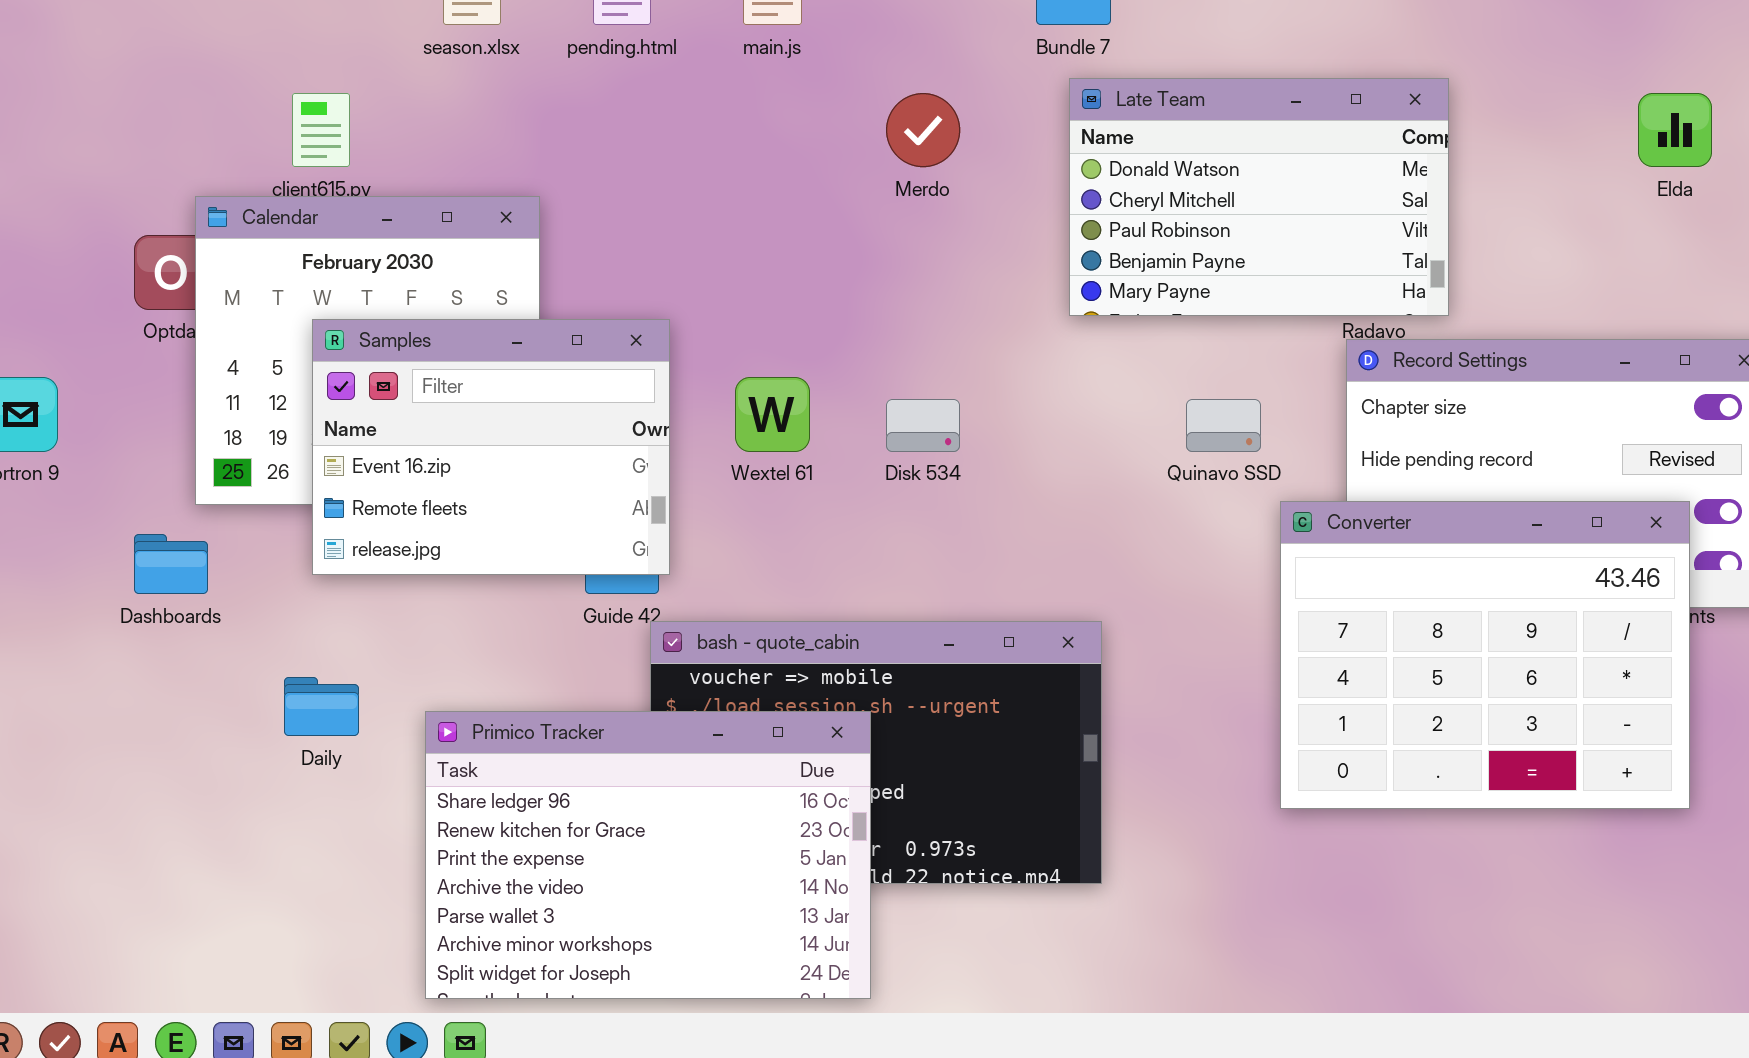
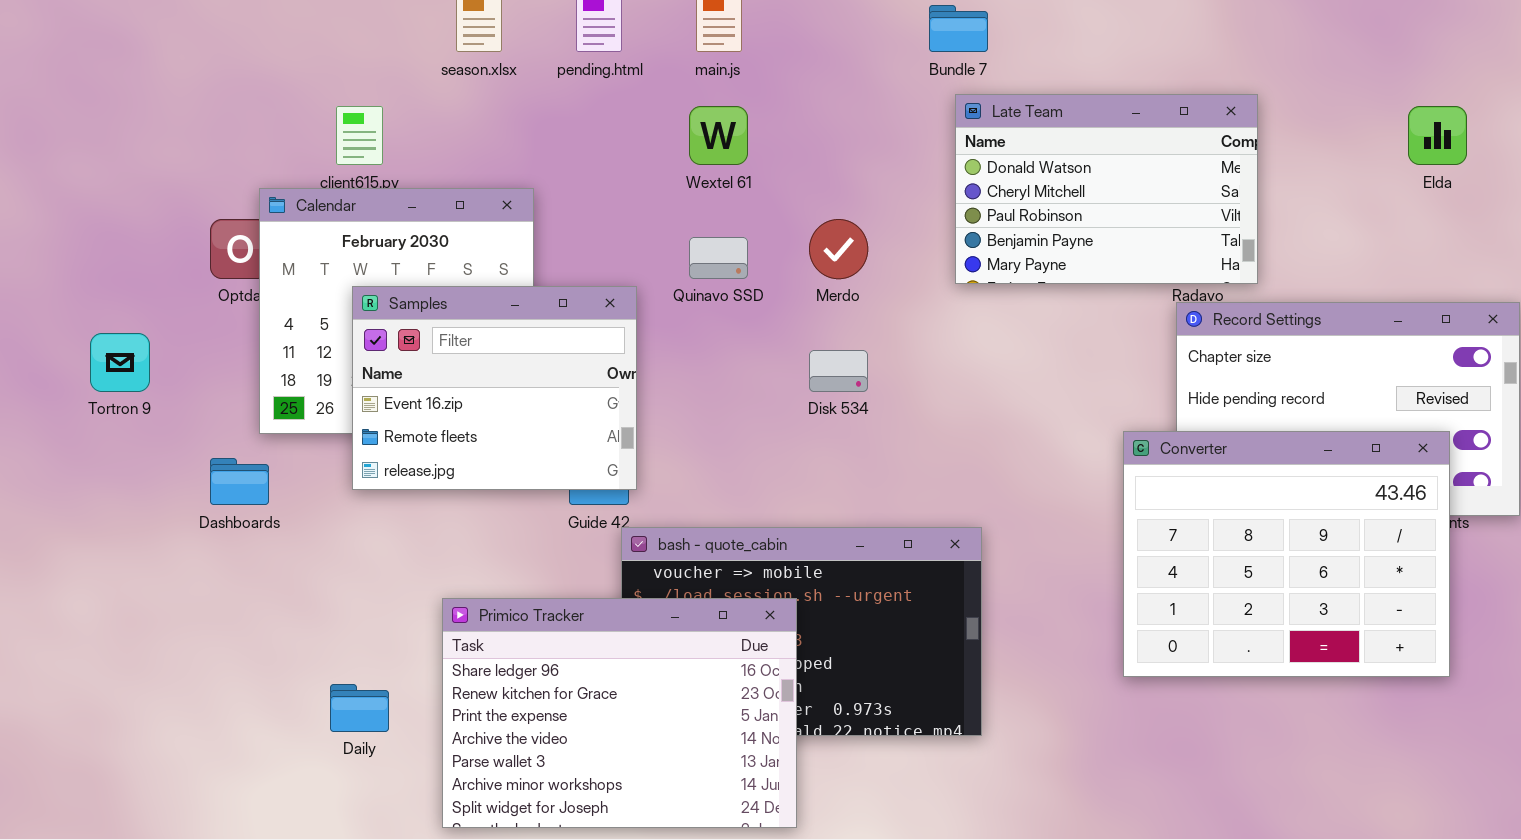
Merdo: [886,93,960,167] -> [809,219,868,279], moved
Wextel 61: [735,377,810,452] -> [689,106,748,165], moved
Quinavo SSD: [1186,399,1261,452] -> [689,237,748,279], moved
Daily: [284,677,359,736] -> [330,684,389,732], moved

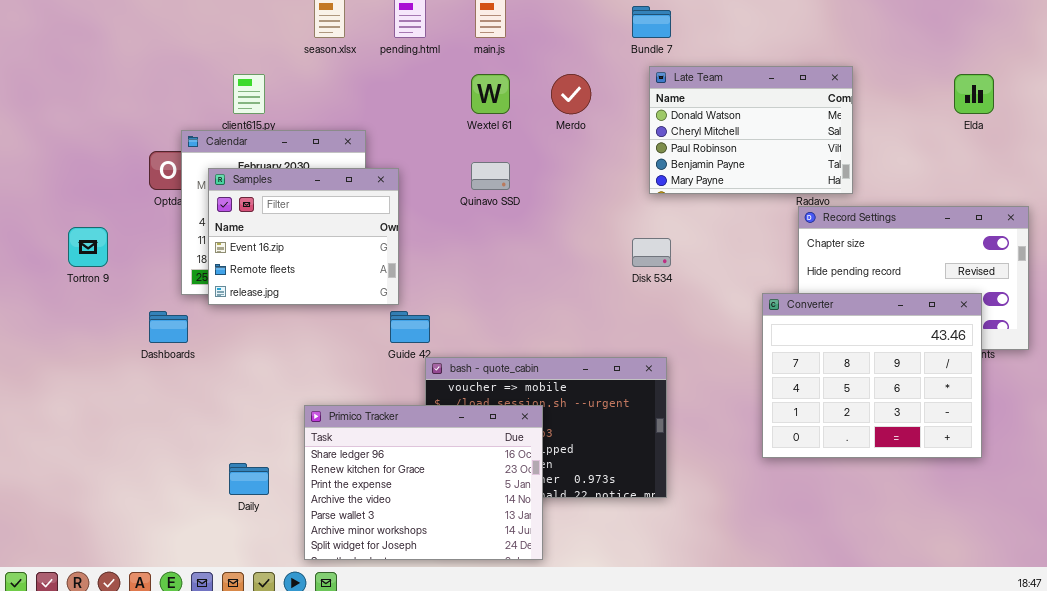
Merdo: [809,219,868,279] -> [551,74,591,114], moved
Samples: [352,286,637,490] -> [208,168,399,305], moved
Disk 534: [809,350,868,392] -> [632,238,671,267], moved

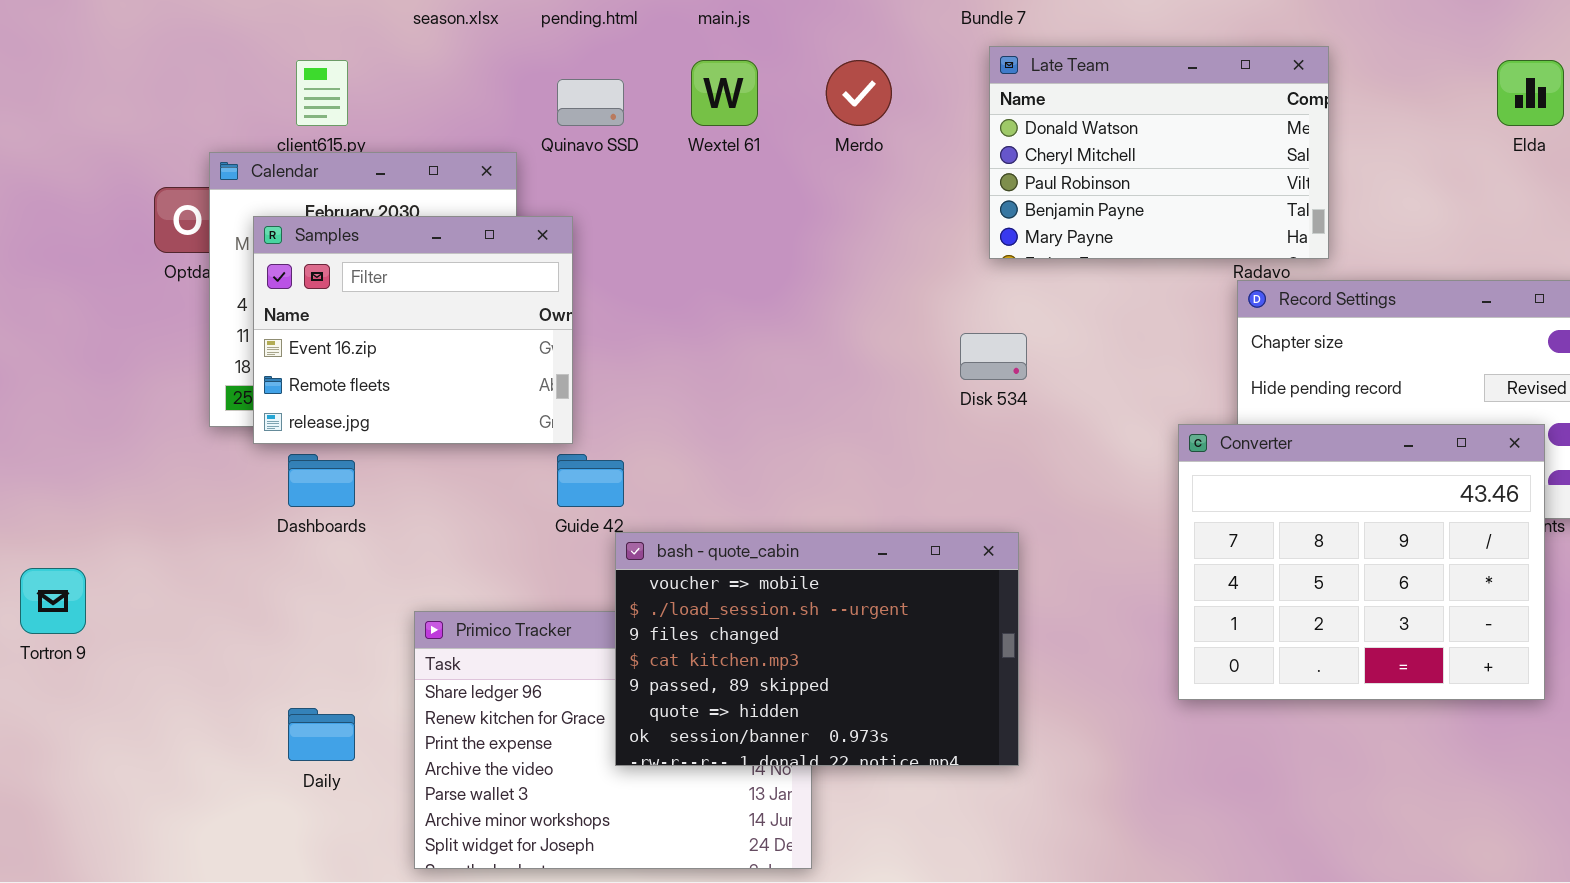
Quinavo SSD: [471,162,510,190] -> [557,79,624,126], moved
Tortron 9: [68,227,108,267] -> [20,568,86,634], moved
Dashboards: [149,311,188,343] -> [288,454,355,507], moved
bash - quote_cabin: [425,357,667,498] -> [615,532,1019,766], raised

